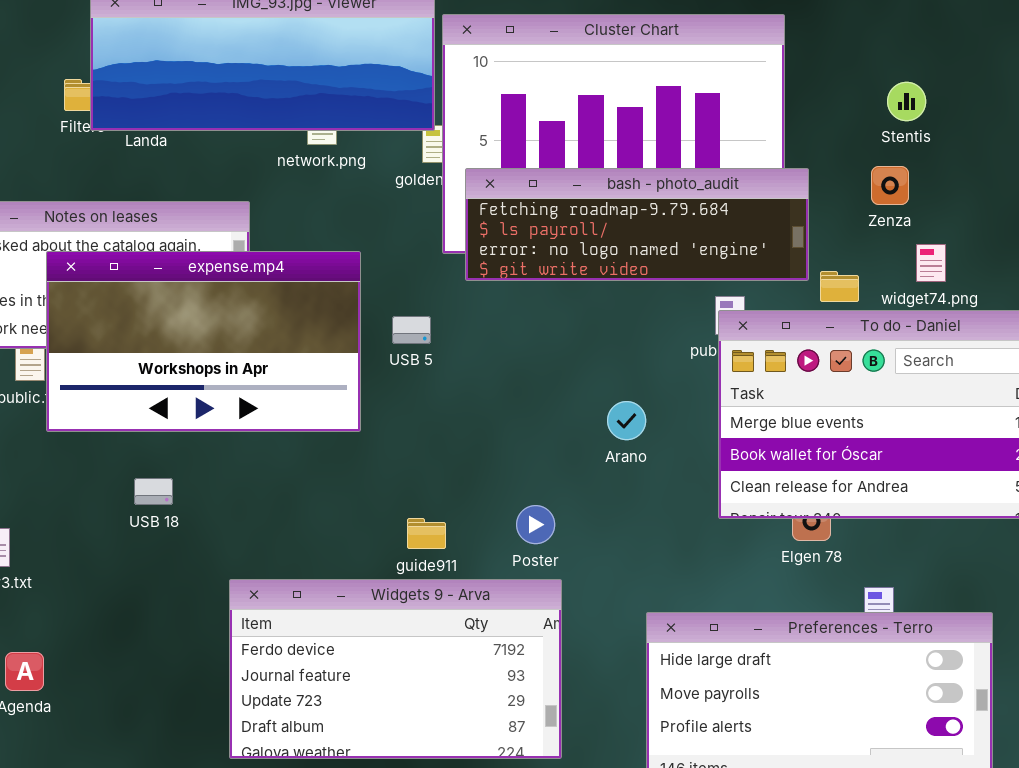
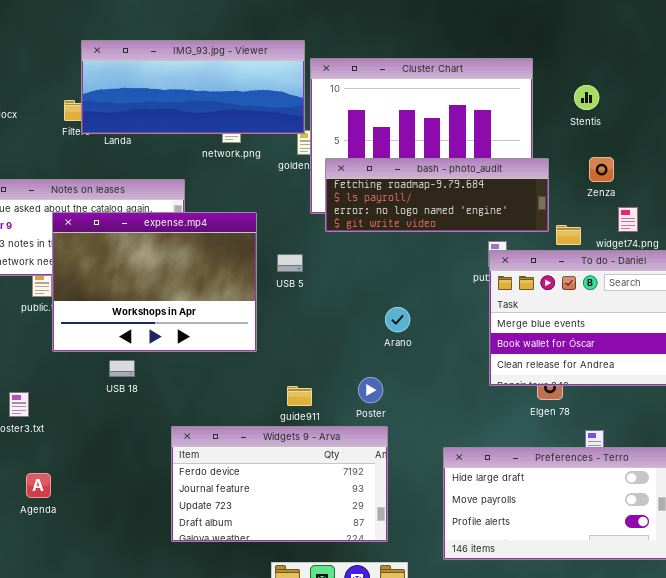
Stentis: [887,82,926,121] -> [574,85,599,110], moved
expense.mp4: [46,251,361,432] -> [52,212,257,352], resized
Arano: [607,401,646,440] -> [385,307,410,332], moved

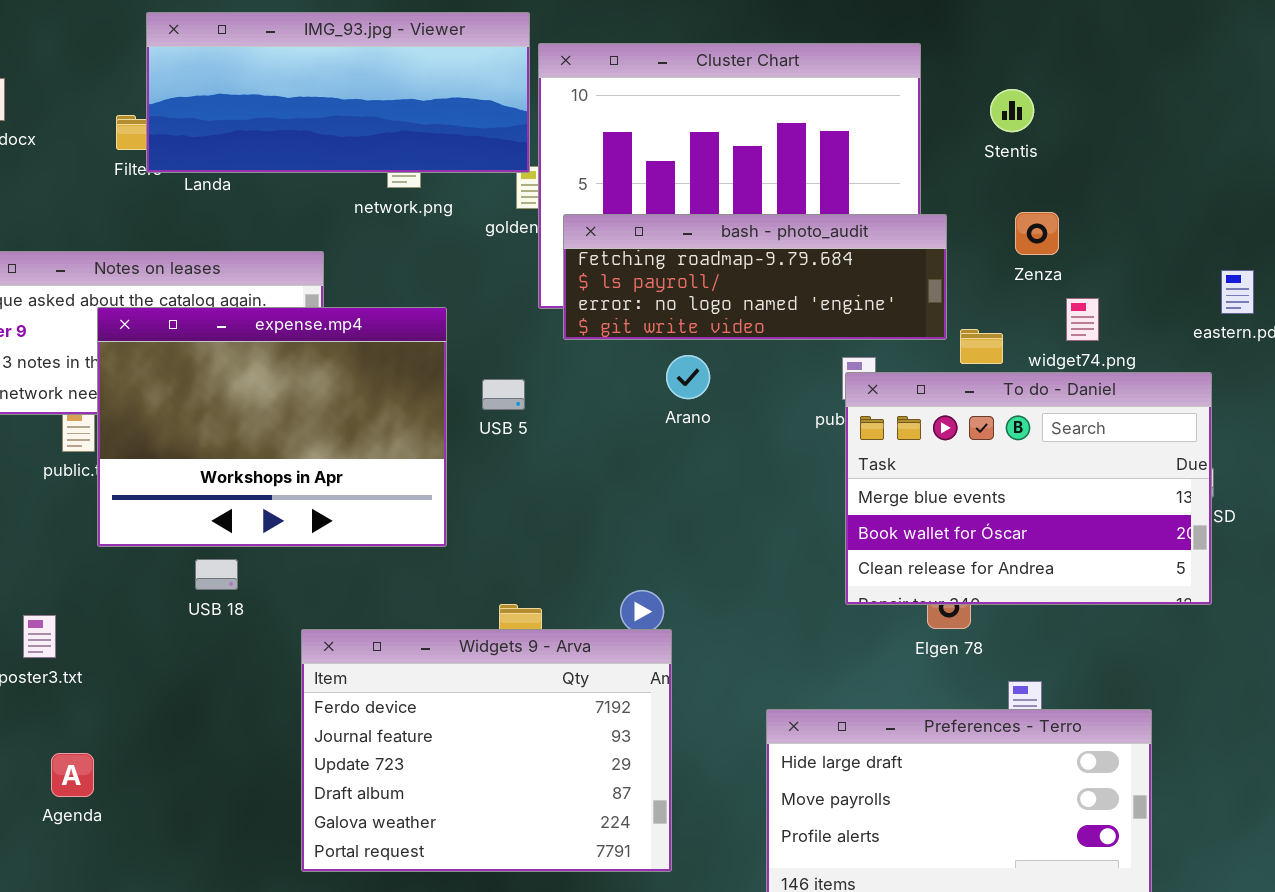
Arano: [385,307,410,332] -> [666,355,710,399], moved
Widgets 9 - Arva: [171,426,388,542] -> [301,629,672,872], resized

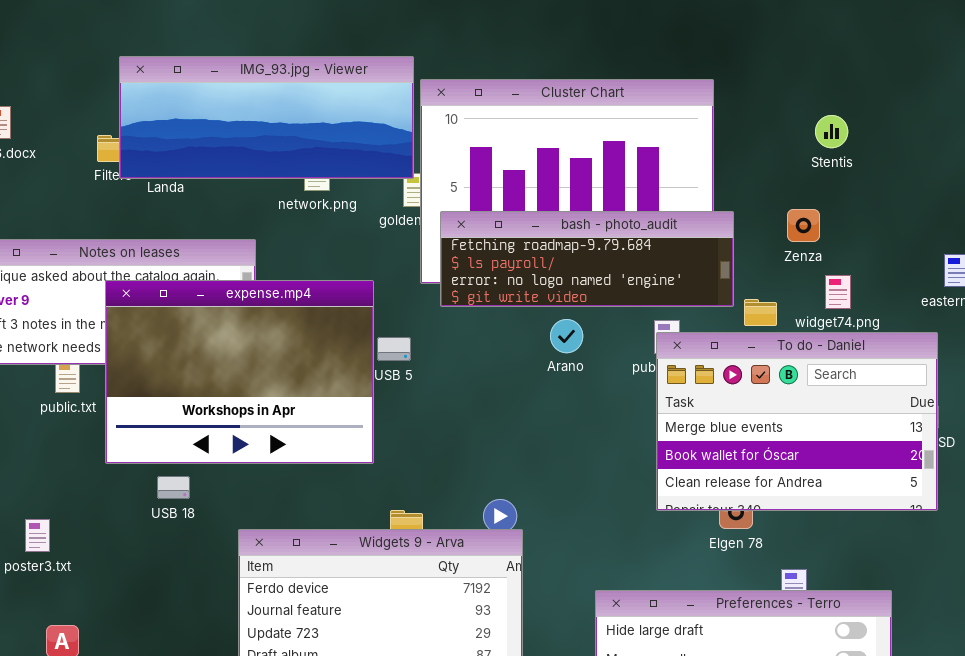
Stentis: [990,89,1034,132] -> [815,115,848,148], moved
expense.mp4: [97,307,447,547] -> [105,280,374,464], moved
Arano: [666,355,710,399] -> [550,319,583,353], moved

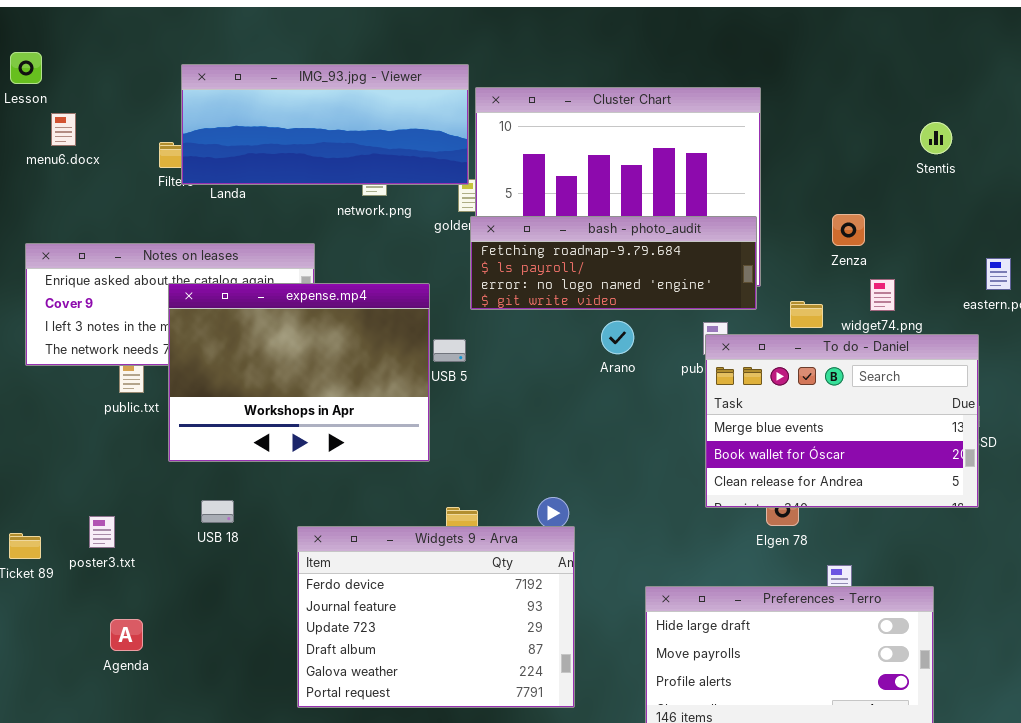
Stentis: [815,115,848,148] -> [920,122,952,154], moved
bash - photo_audit: [440,211,734,307] -> [470,216,757,310], moved
USB 18: [157,476,190,499] -> [201,500,234,523], moved

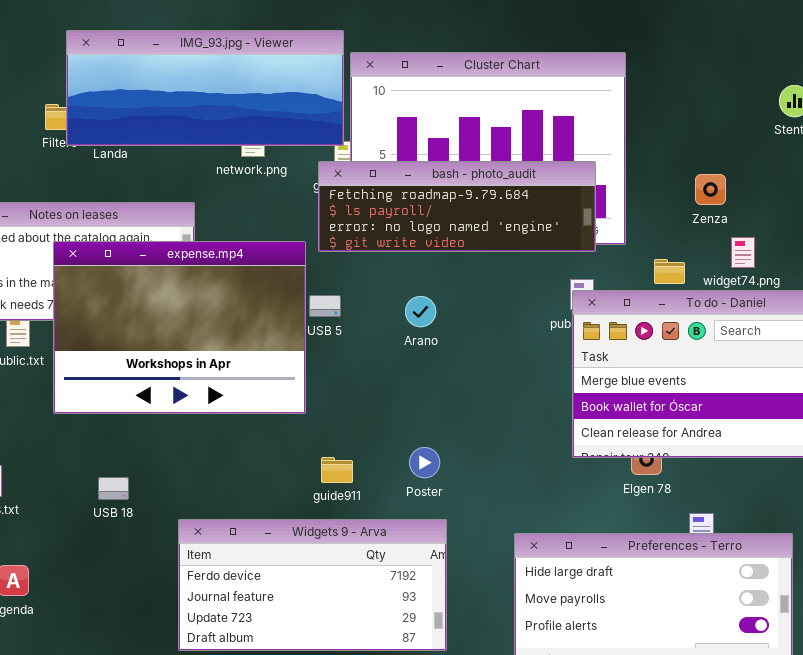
bash - photo_audit: [470,216,757,310] -> [318,161,596,252], moved
Arano: [601,321,634,354] -> [405,296,436,327], moved
USB 18: [201,500,234,523] -> [98,477,129,500], moved
Widgets 9 - Arva: [297,526,575,708] -> [178,519,447,651], resized

